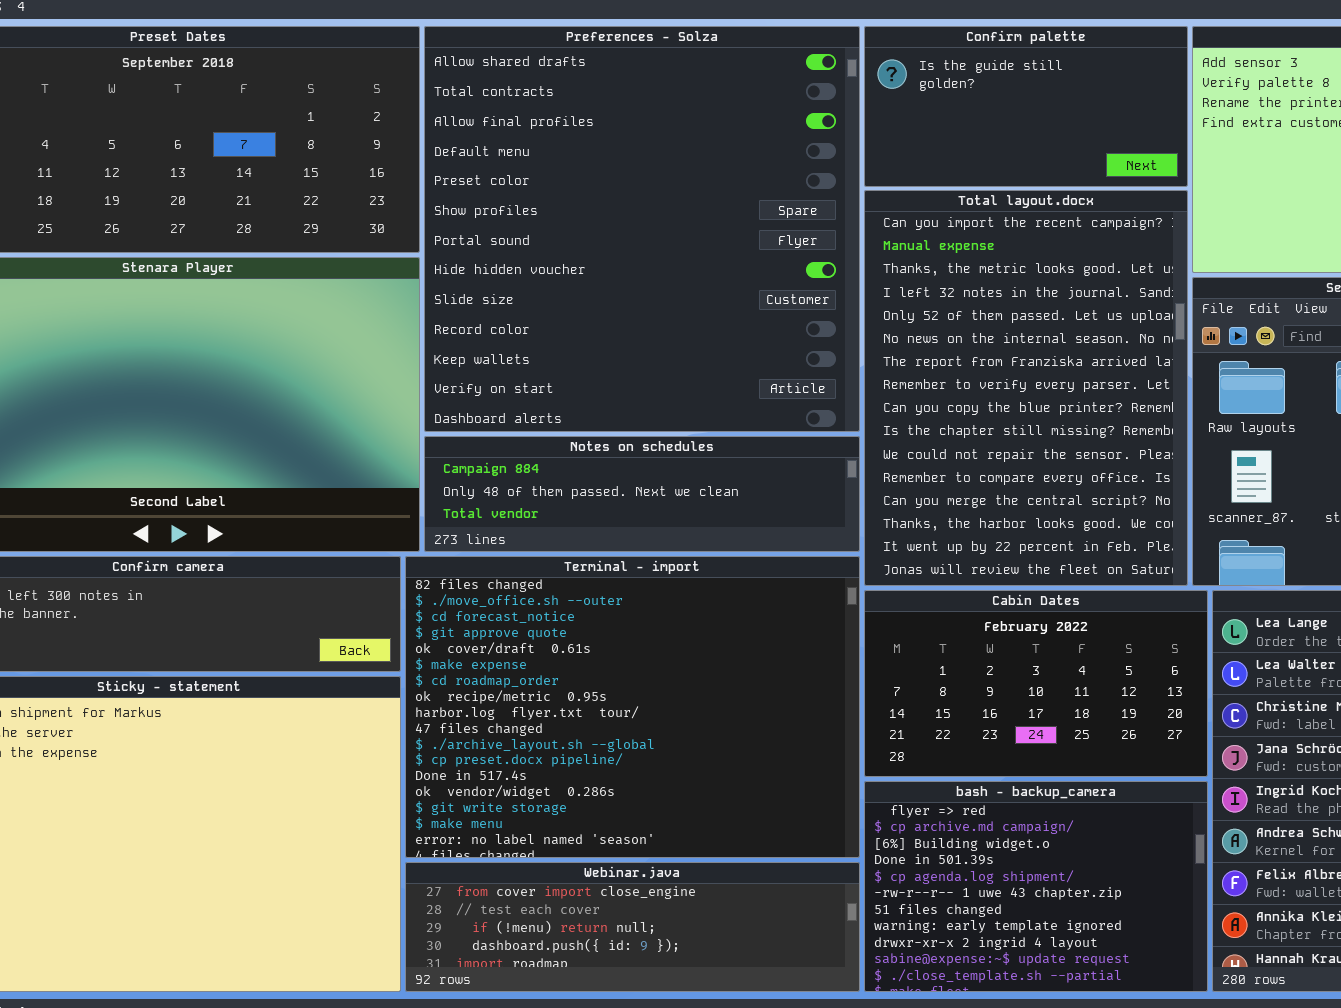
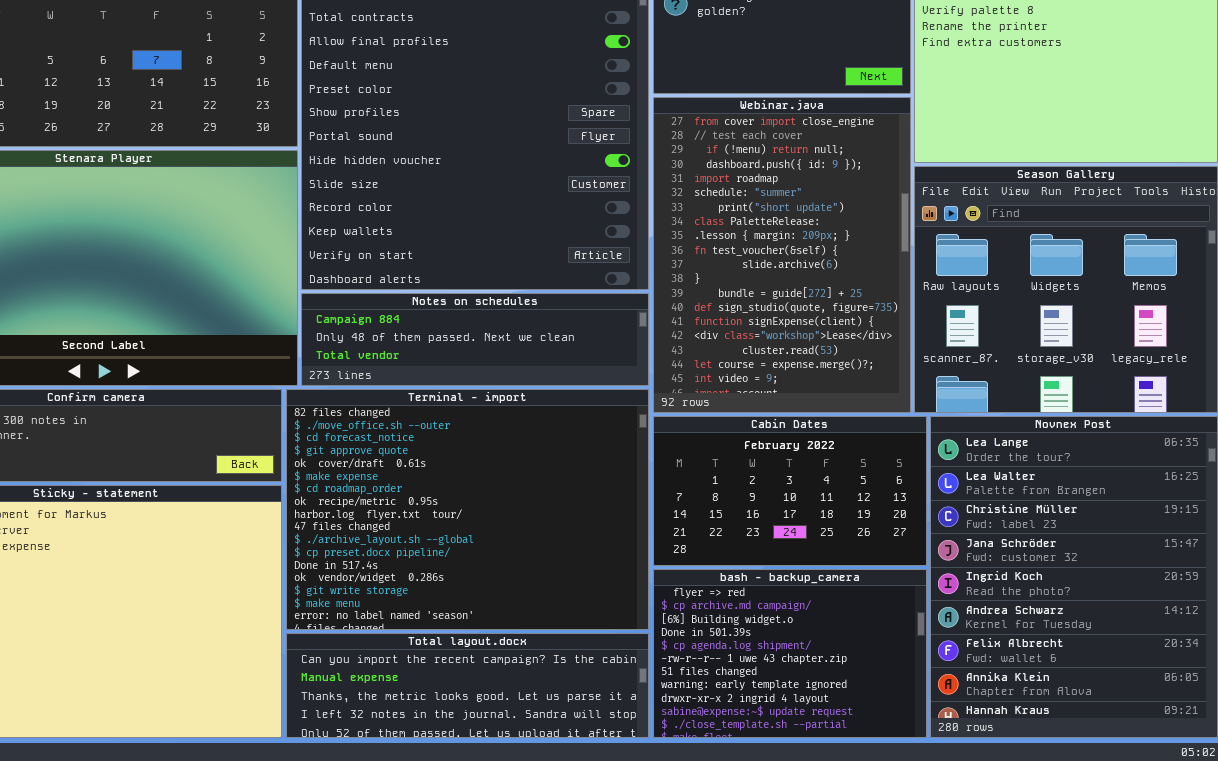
Total layout.docx: [864,190,1188,586] -> [286,633,649,738], moved, resized
Webinar.java: [405,862,860,992] -> [653,97,911,413], moved, resized

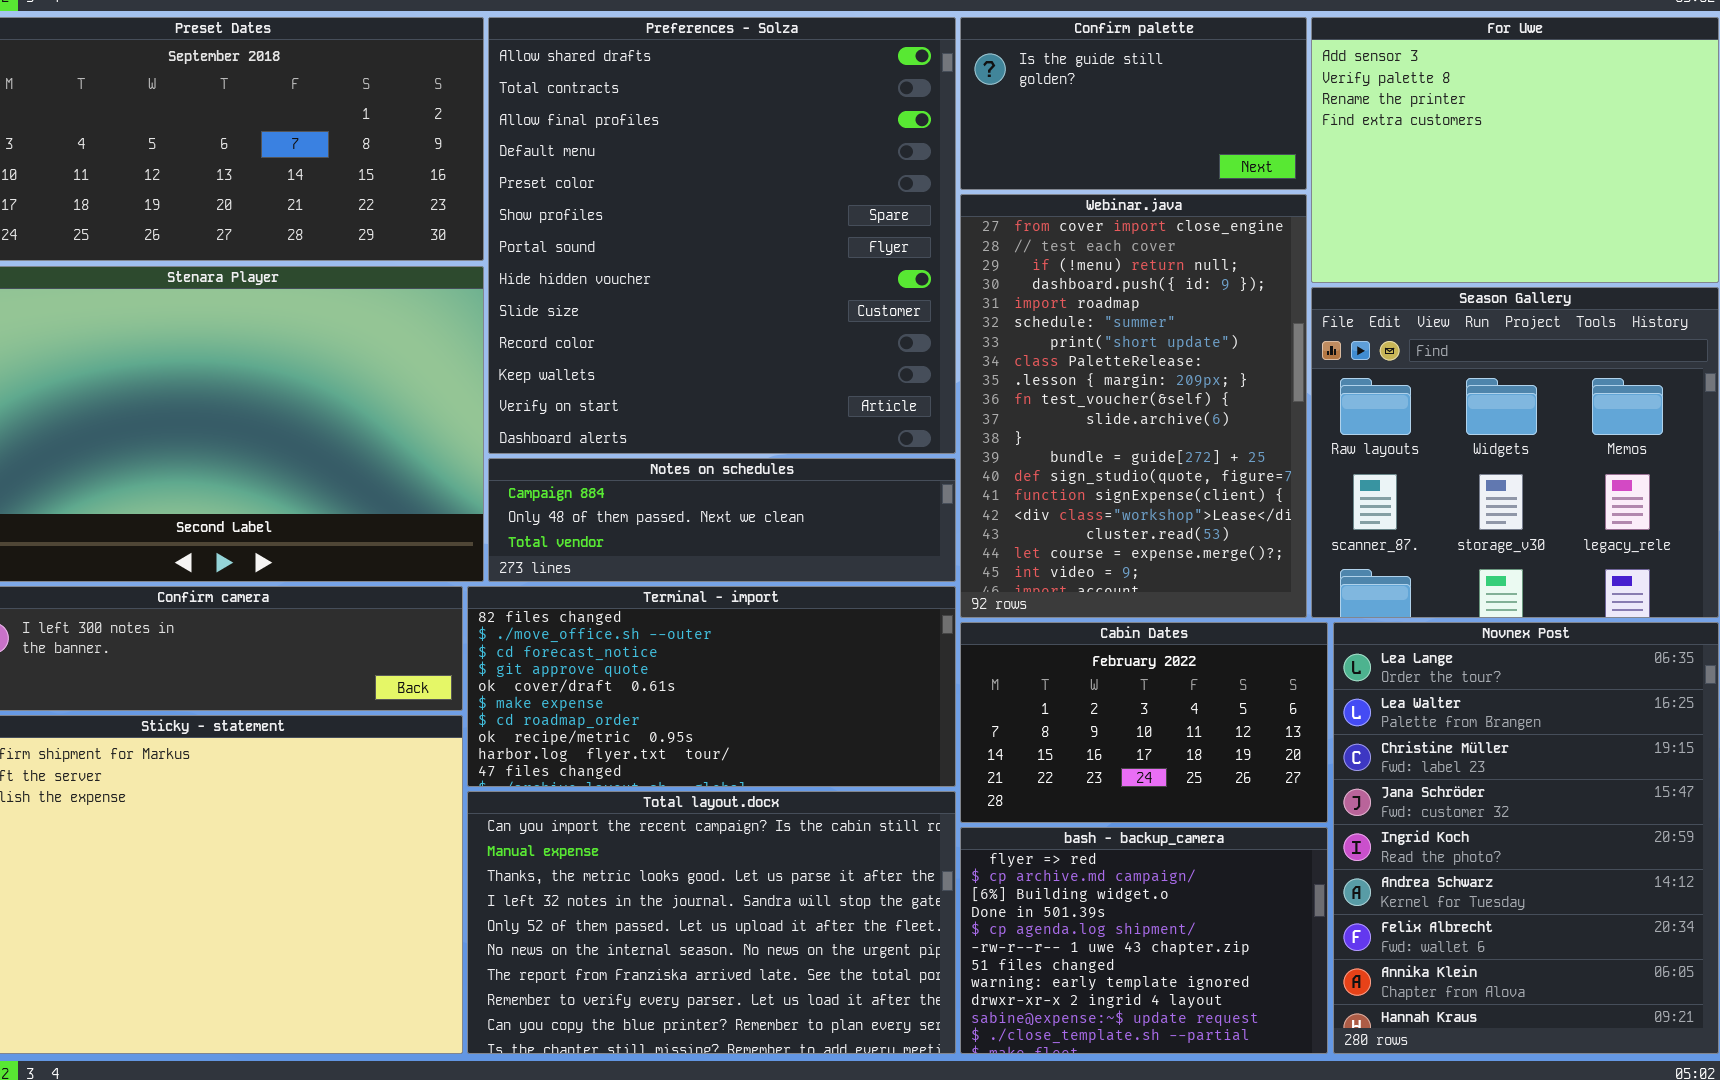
Terminal - import: [286,389,649,630] -> [467,586,956,787], resized
Total layout.docx: [286,633,649,738] -> [467,791,956,1054], resized

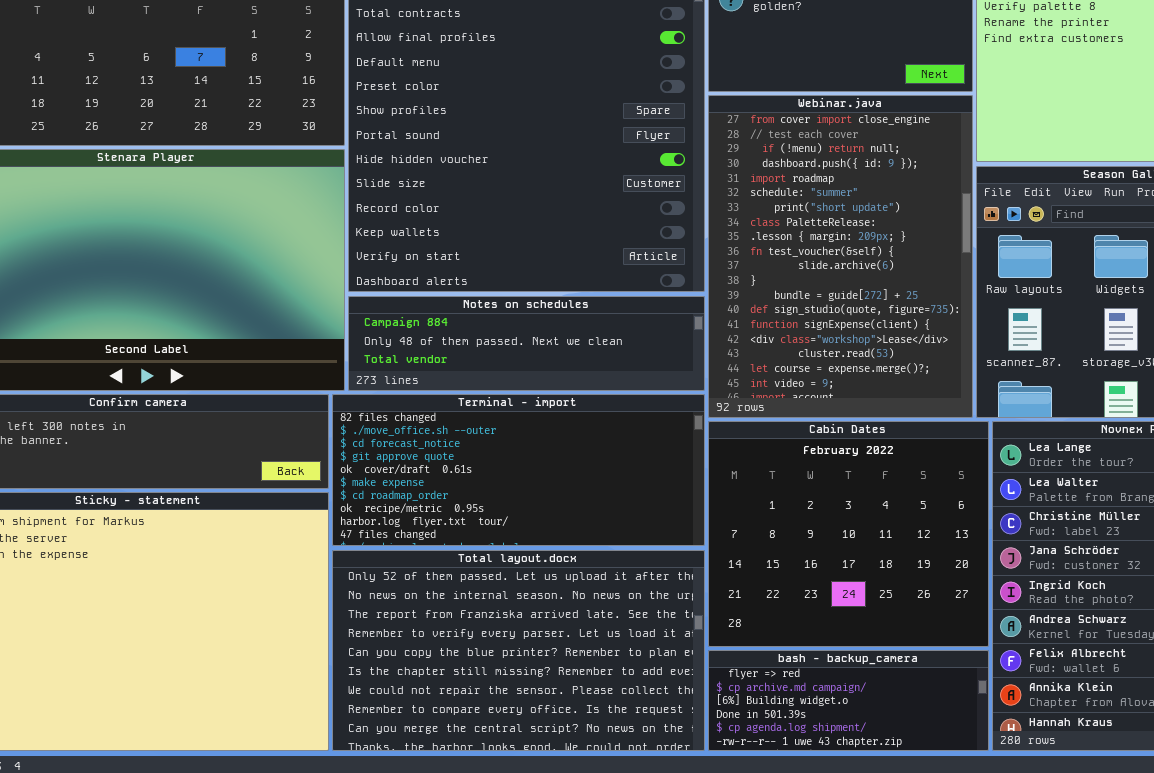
Cabin Dates: [960,622,1328,823] -> [708,421,989,647], resized
Total layout.docx: [467,791,956,1054] -> [332,550,705,751], scrolled down 4 rows
bash - backup_camera: [960,827,1328,1054] -> [708,650,989,751], resized

